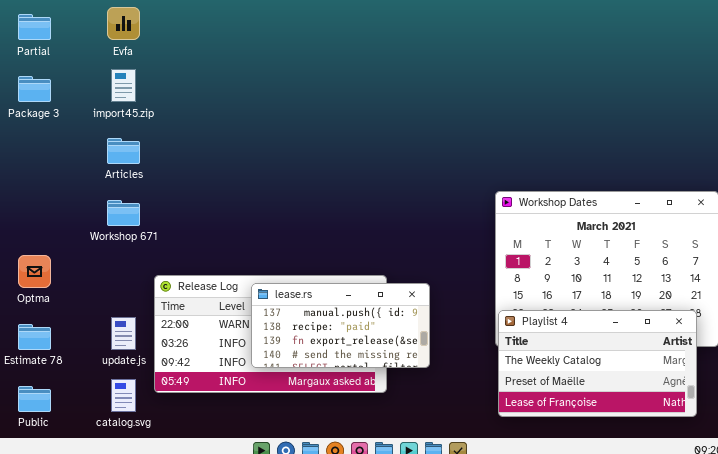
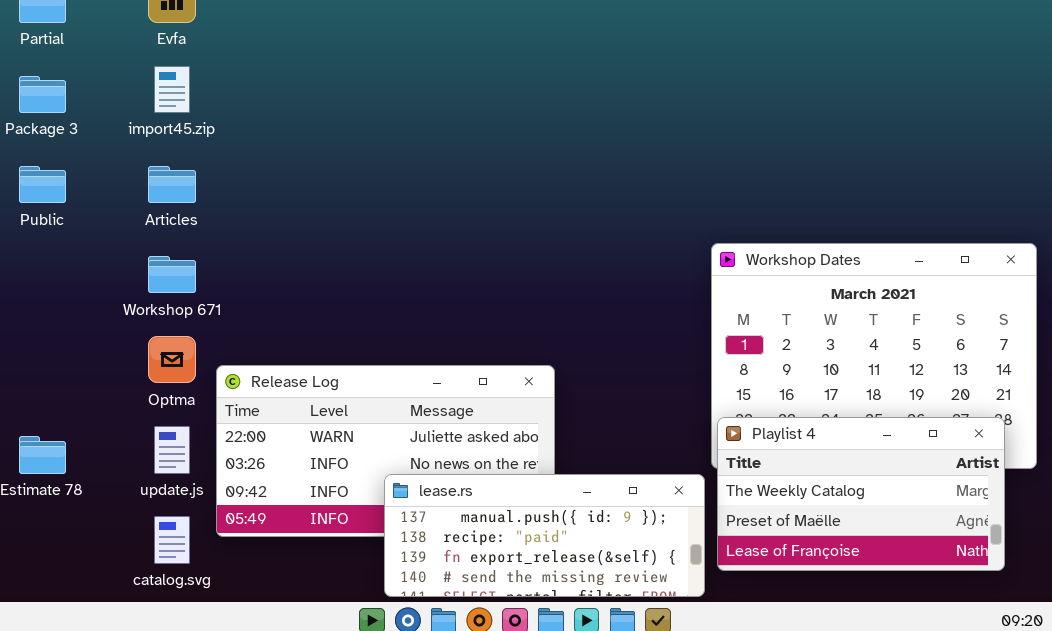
Optma: [18,255,51,288] -> [148,336,196,383], moved
lease.rs: [251,283,430,368] -> [384,474,705,597], moved, resized
Public: [18,386,51,412] -> [19,166,66,203], moved

